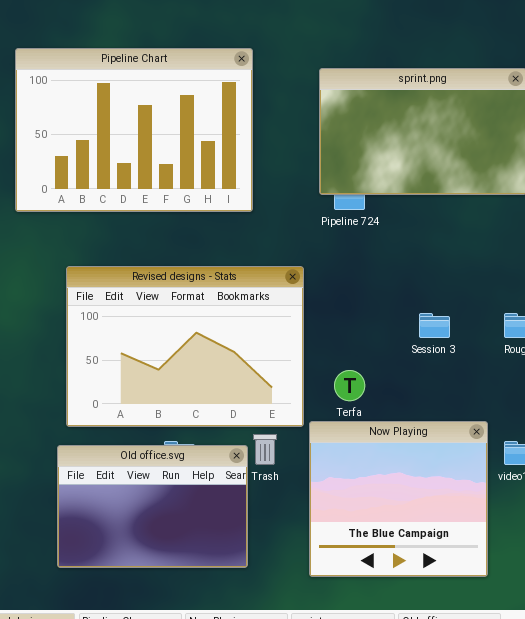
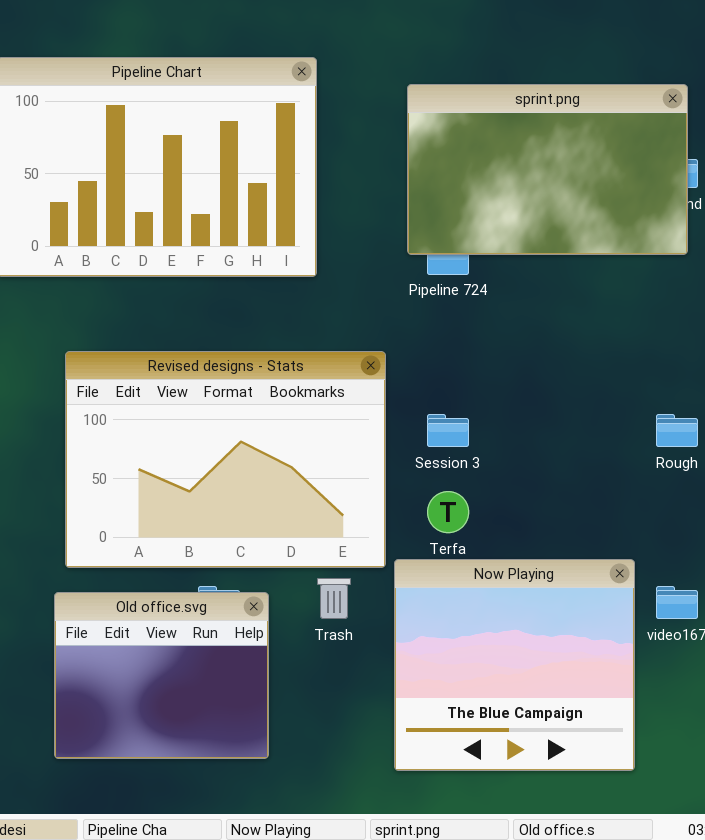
Session 3: [419,313,450,338] -> [427,414,469,447], moved
Old office.svg: [57,445,248,568] -> [54,592,269,759], resized

